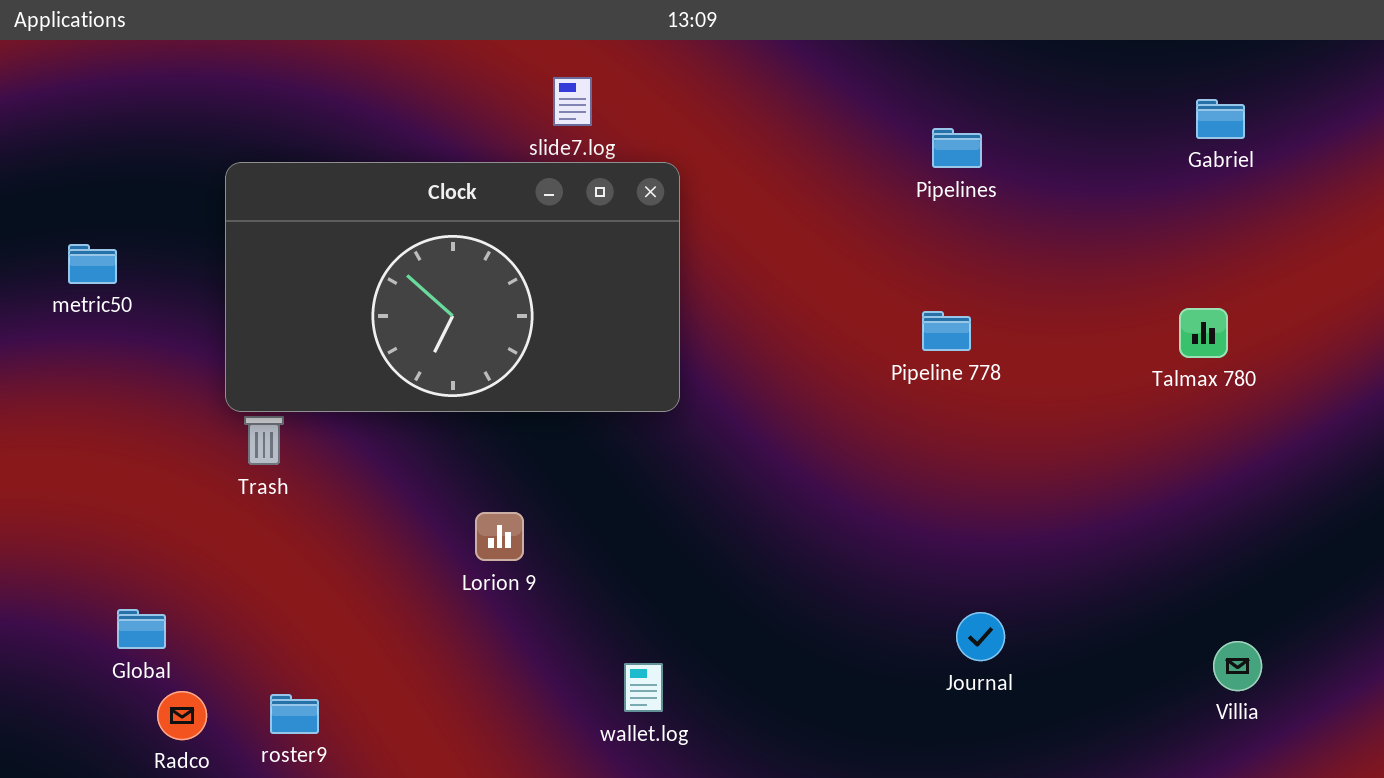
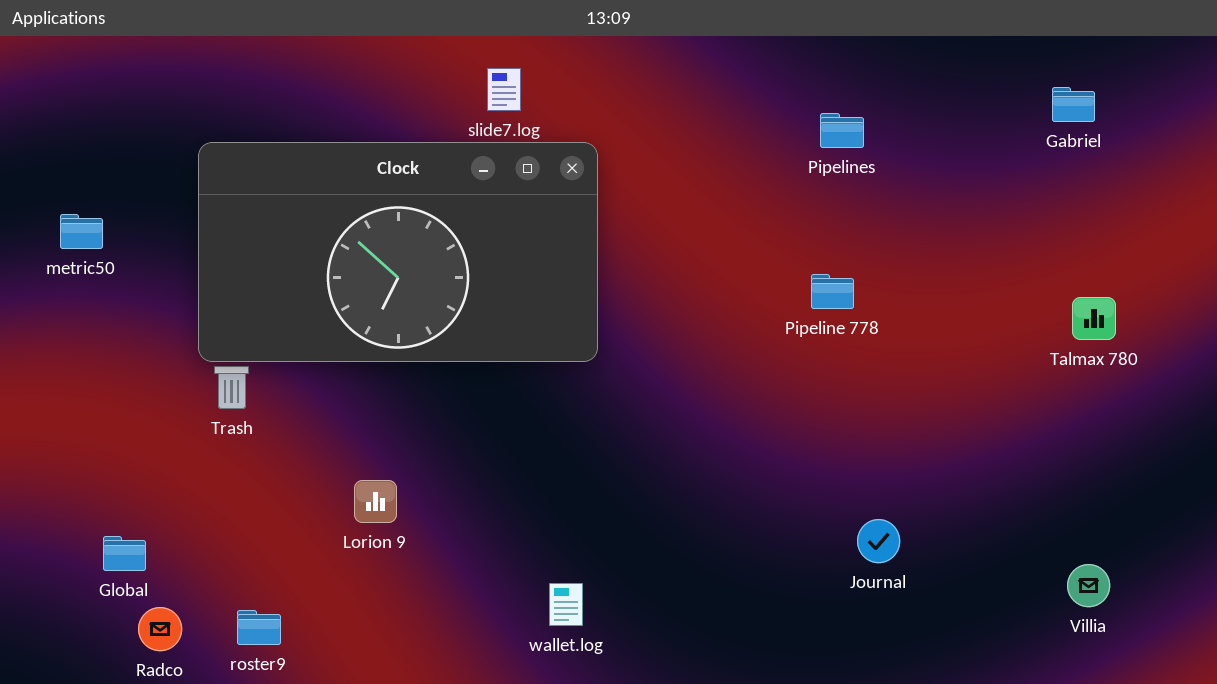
Talmax 780: [1179,308,1228,358] -> [1072,297,1116,340], moved
Lorion 9: [475,512,524,561] -> [354,480,397,523], moved
Journal: [956,612,1005,661] -> [857,519,900,563], moved

